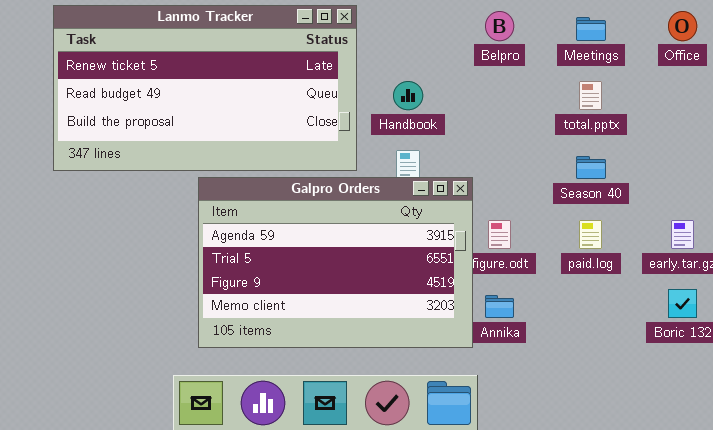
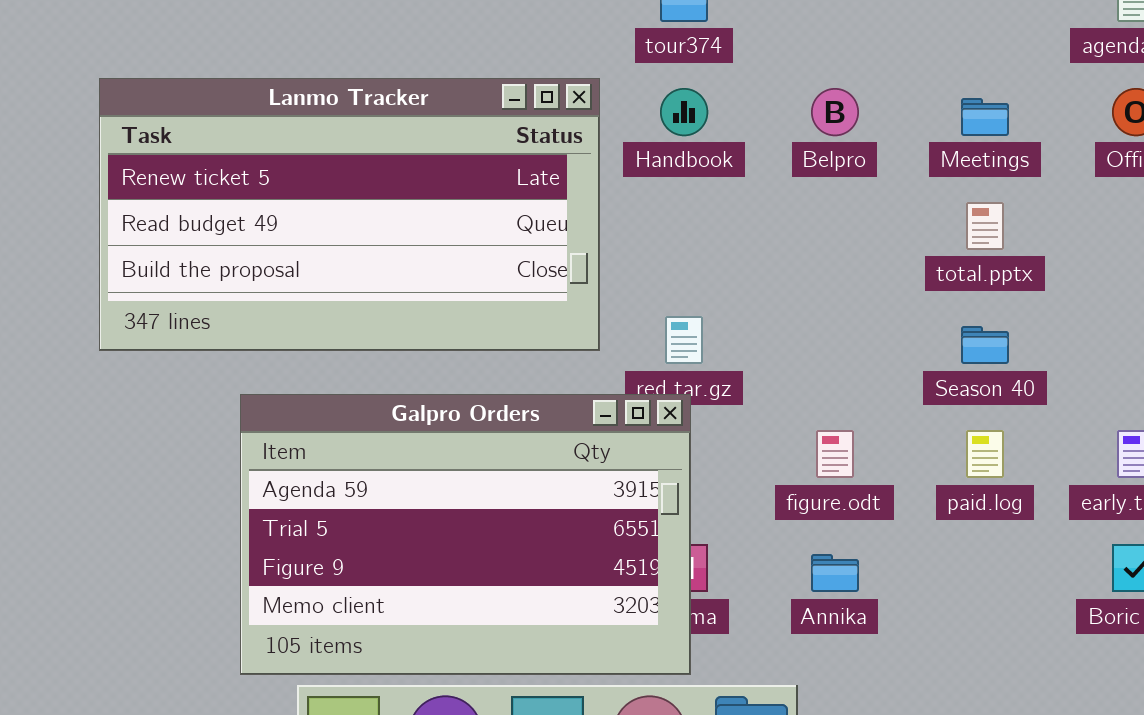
Handbook: [393,81,423,110] -> [660,88,708,136], moved
Galpro Orders: [198,177,473,348] -> [240,394,691,675], moved

